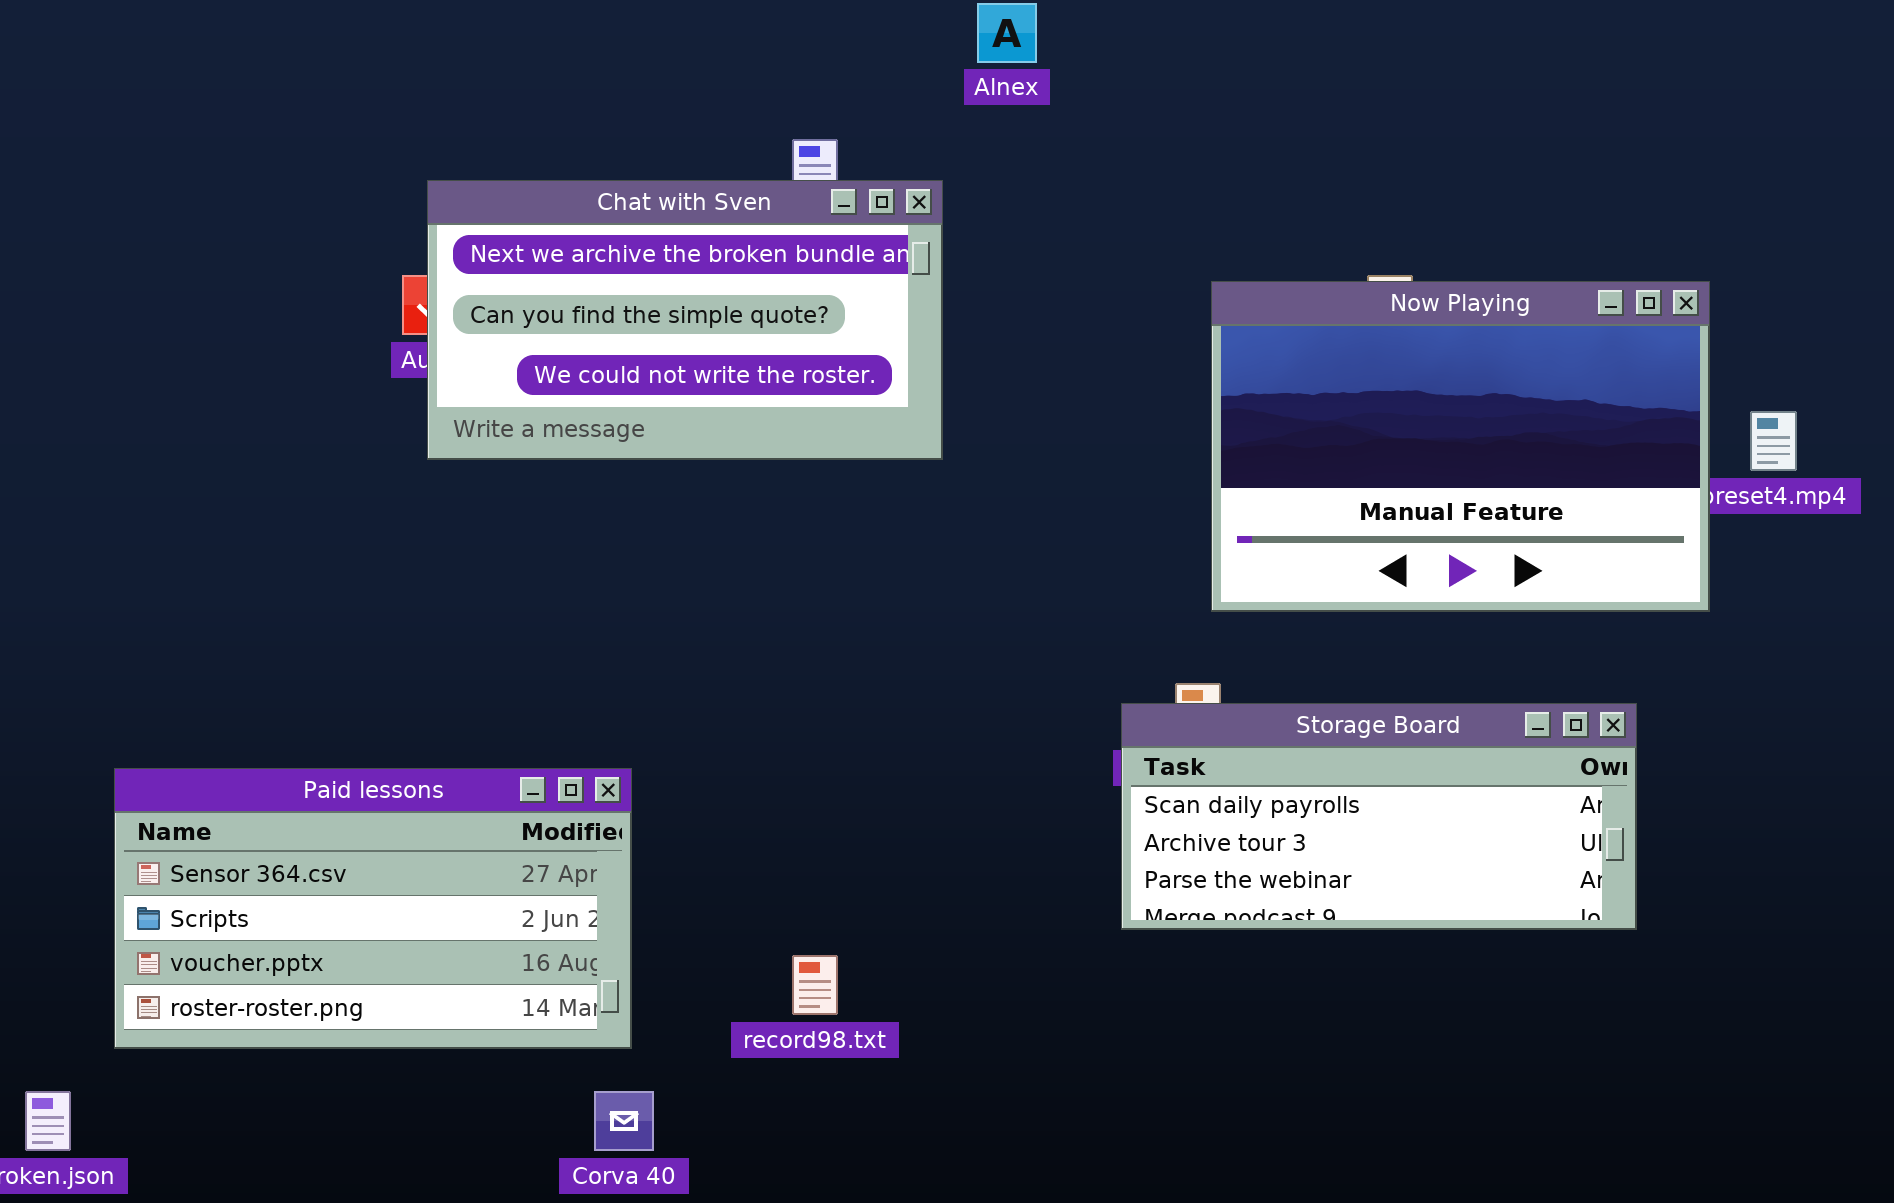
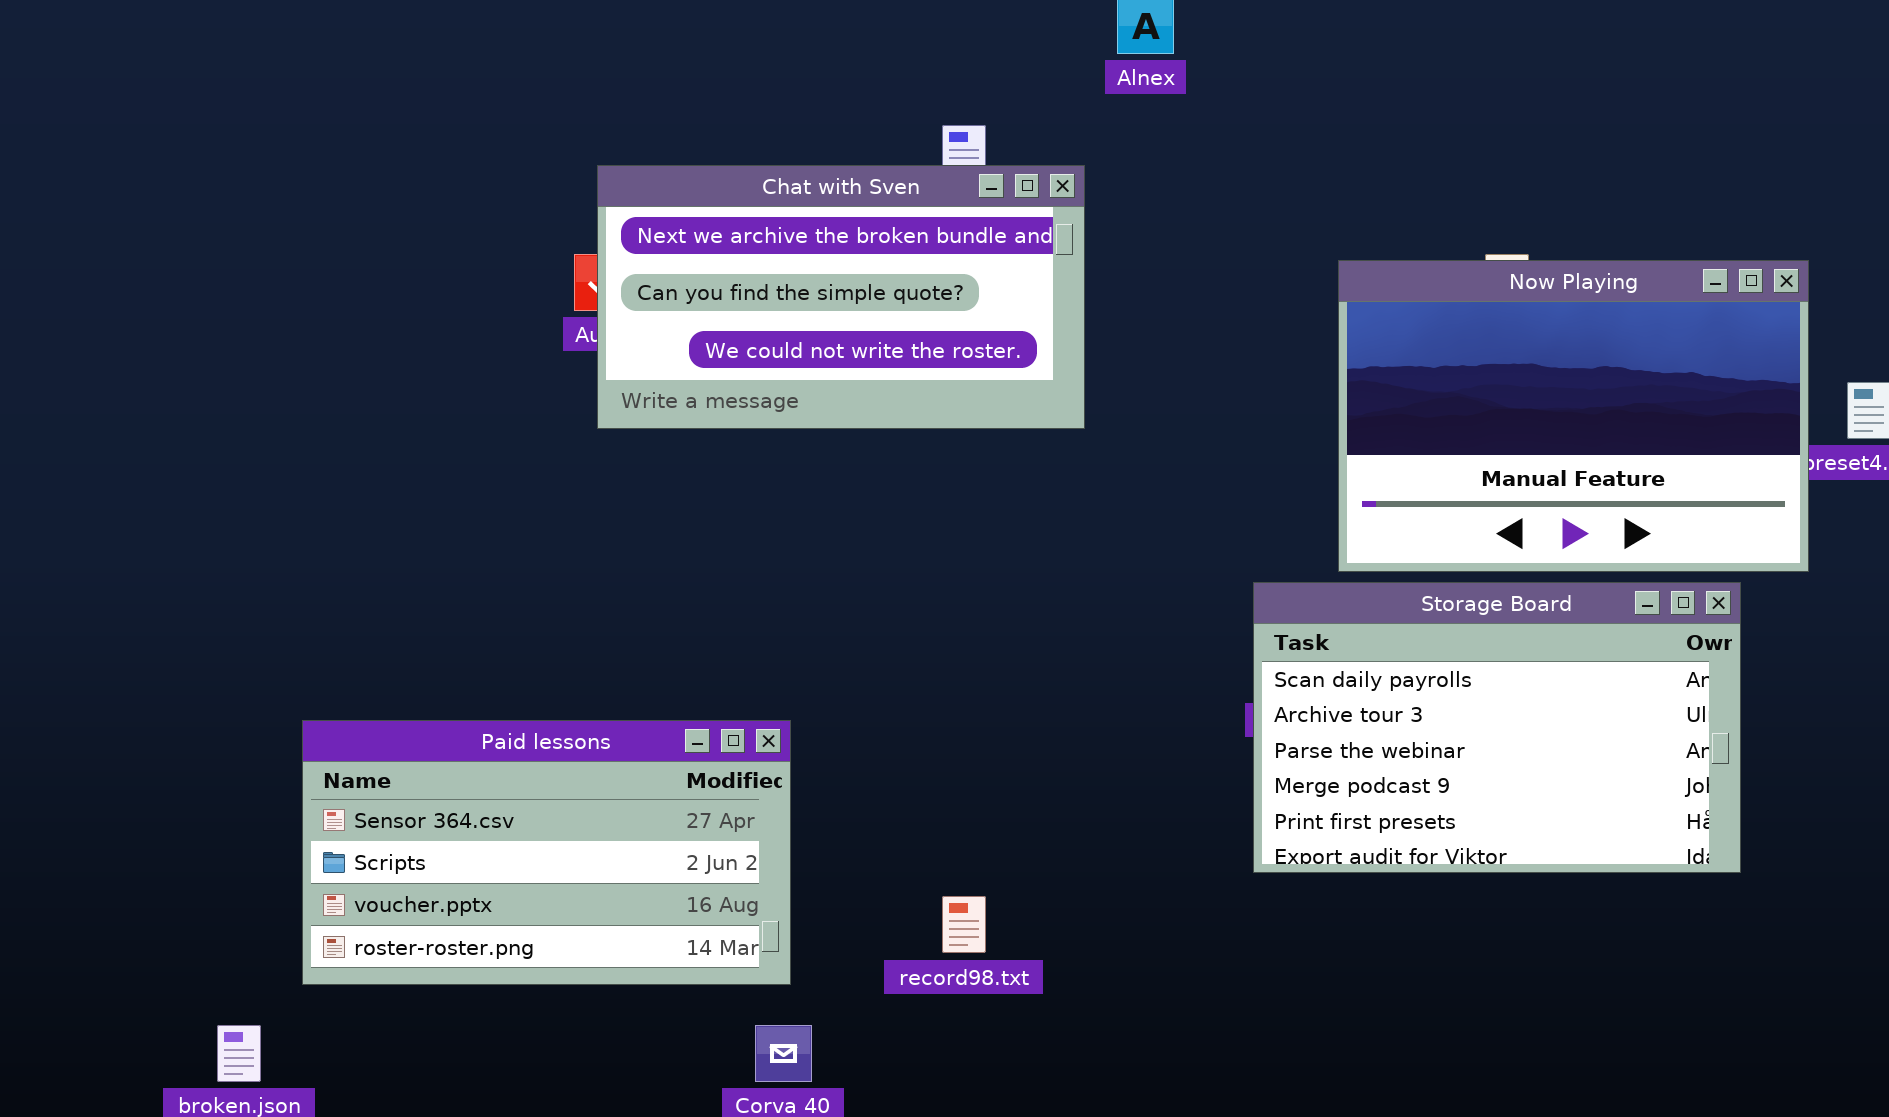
Storage Board: [1121,703,1637,930] -> [1253,582,1741,873], resized

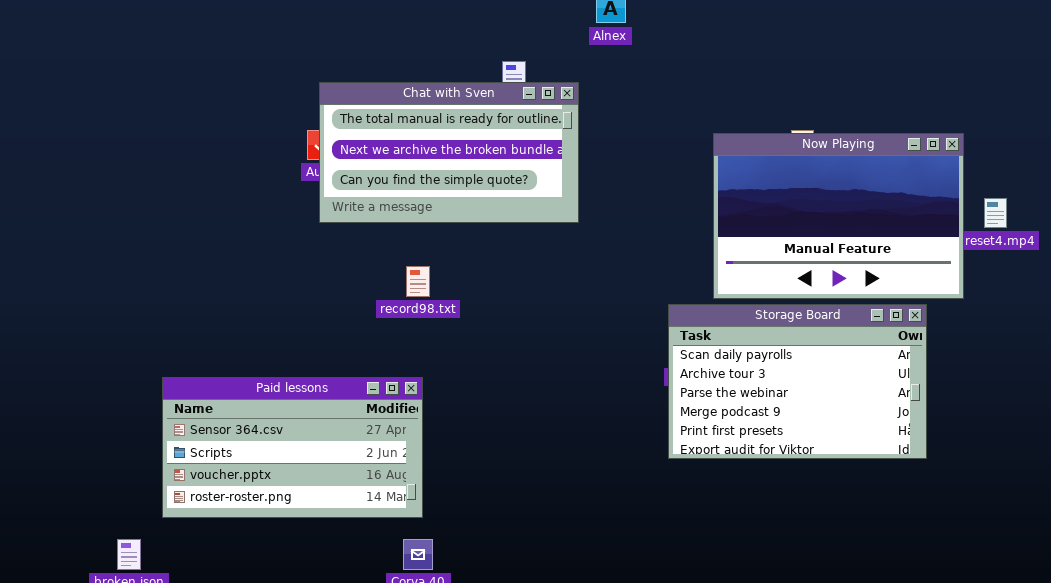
Chat with Sven: [597,165,1085,429] -> [319,82,579,223], scrolled up 1 row
record98.txt: [942,896,986,953] -> [406,266,430,297], moved

